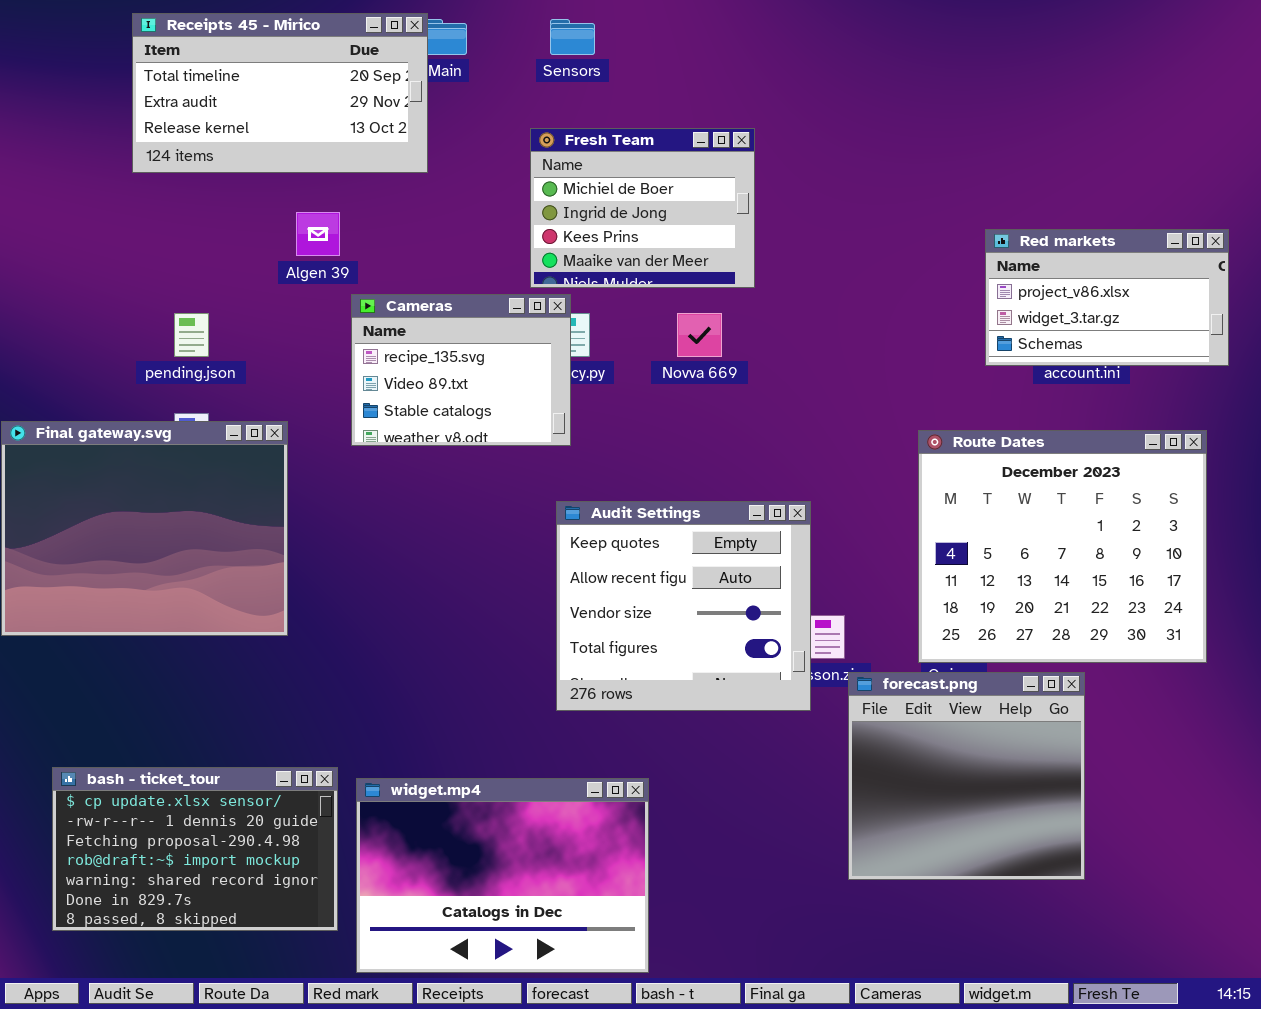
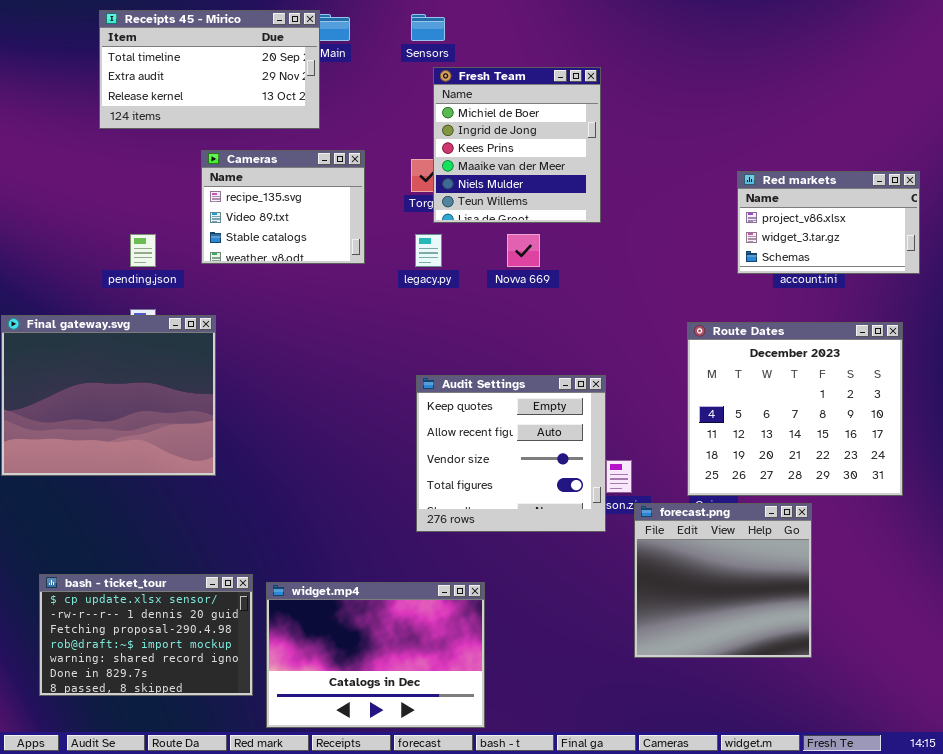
Fresh Team: [530,128,755,288] -> [433,67,601,223], moved, resized
Cameras: [351,294,571,446] -> [201,150,365,264], moved

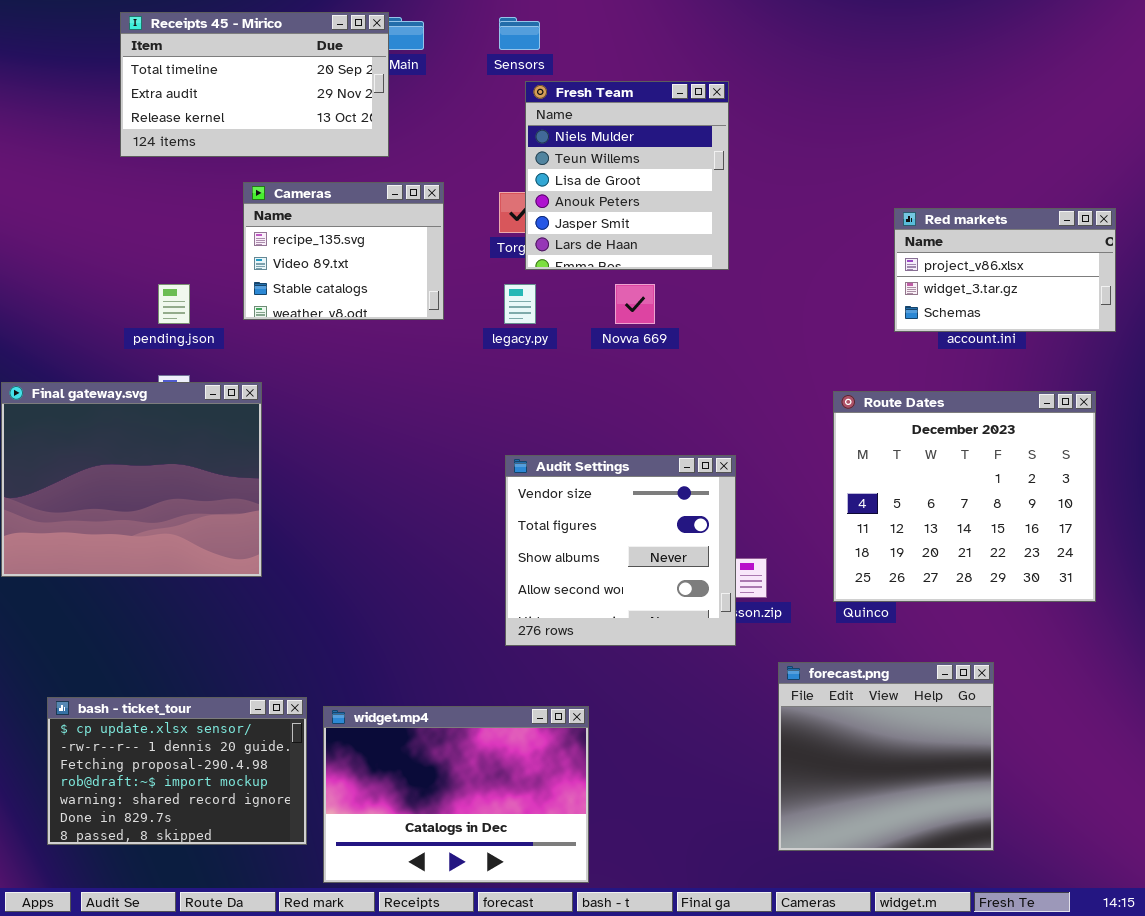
Fresh Team: [433,67,601,223] -> [525,81,729,270], scrolled down 4 rows
Audit Settings: [416,375,606,532] -> [505,455,736,646], scrolled down 2 rows
forecast.png: [634,503,812,658] -> [778,662,994,851], moved

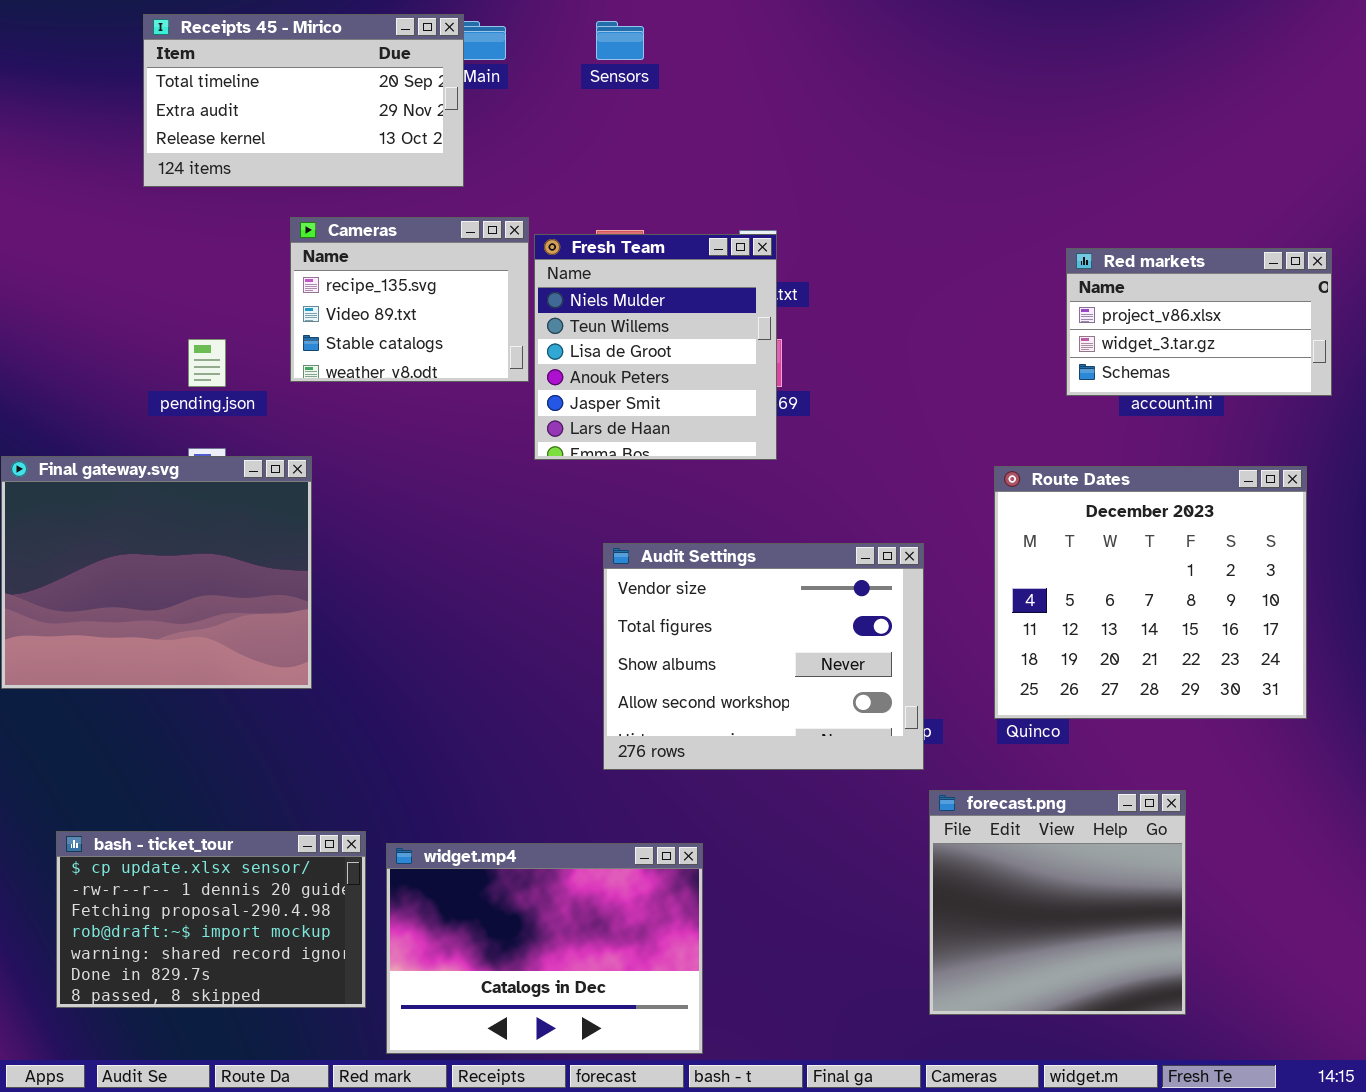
Fresh Team: [525,81,729,270] -> [534,234,777,460], moved
Audit Settings: [505,455,736,646] -> [603,543,924,770], resized

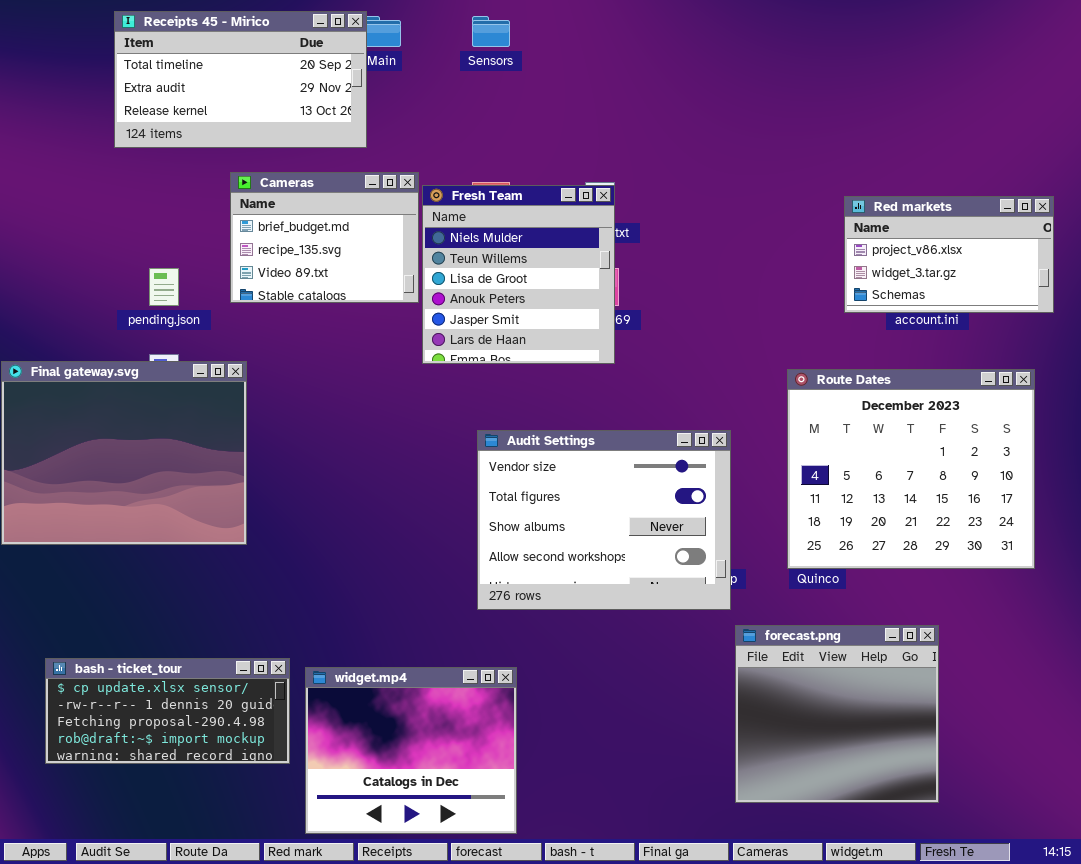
Cameras: [290,217,529,382] -> [230,172,419,303], scrolled up 1 row
bash - ticket_tour: [56,831,366,1008] -> [45,658,290,764], resized
widget.mp4: [386,843,703,1054] -> [305,667,517,834], resized

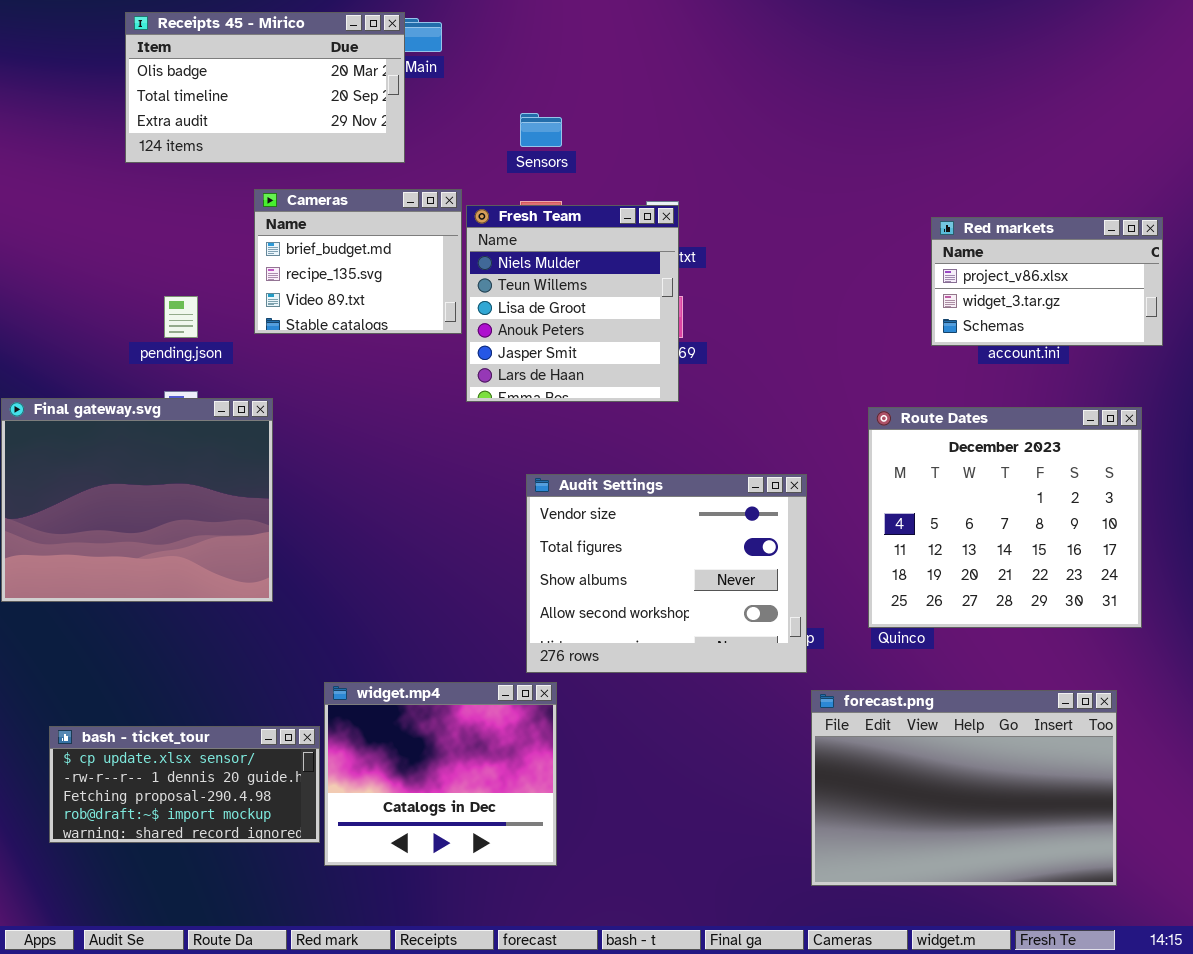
Receipts 45 - Mirico: [114,11,367,148] -> [125,12,405,163], scrolled up 1 row
Sensors: [472,16,510,47] -> [520,113,562,147], moved
forecast.png: [735,625,939,803] -> [811,690,1117,886], resized
widget.mp4: [305,667,517,834] -> [324,682,557,866], moved

